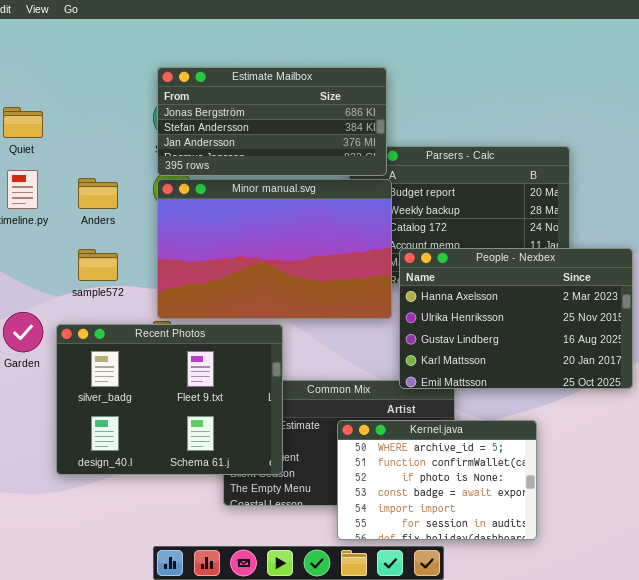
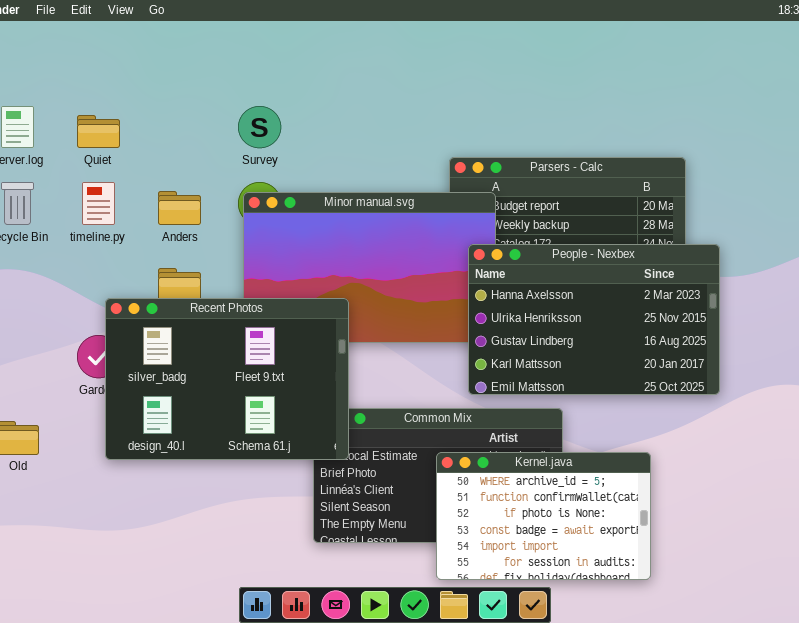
Estimate Mailbox: [157,67,387,176] -> none, closed
People - Nexbex: [399,248,633,389] -> [468,244,720,395], moved
Recent Photos: [56,324,283,475] -> [105,298,349,460], moved

